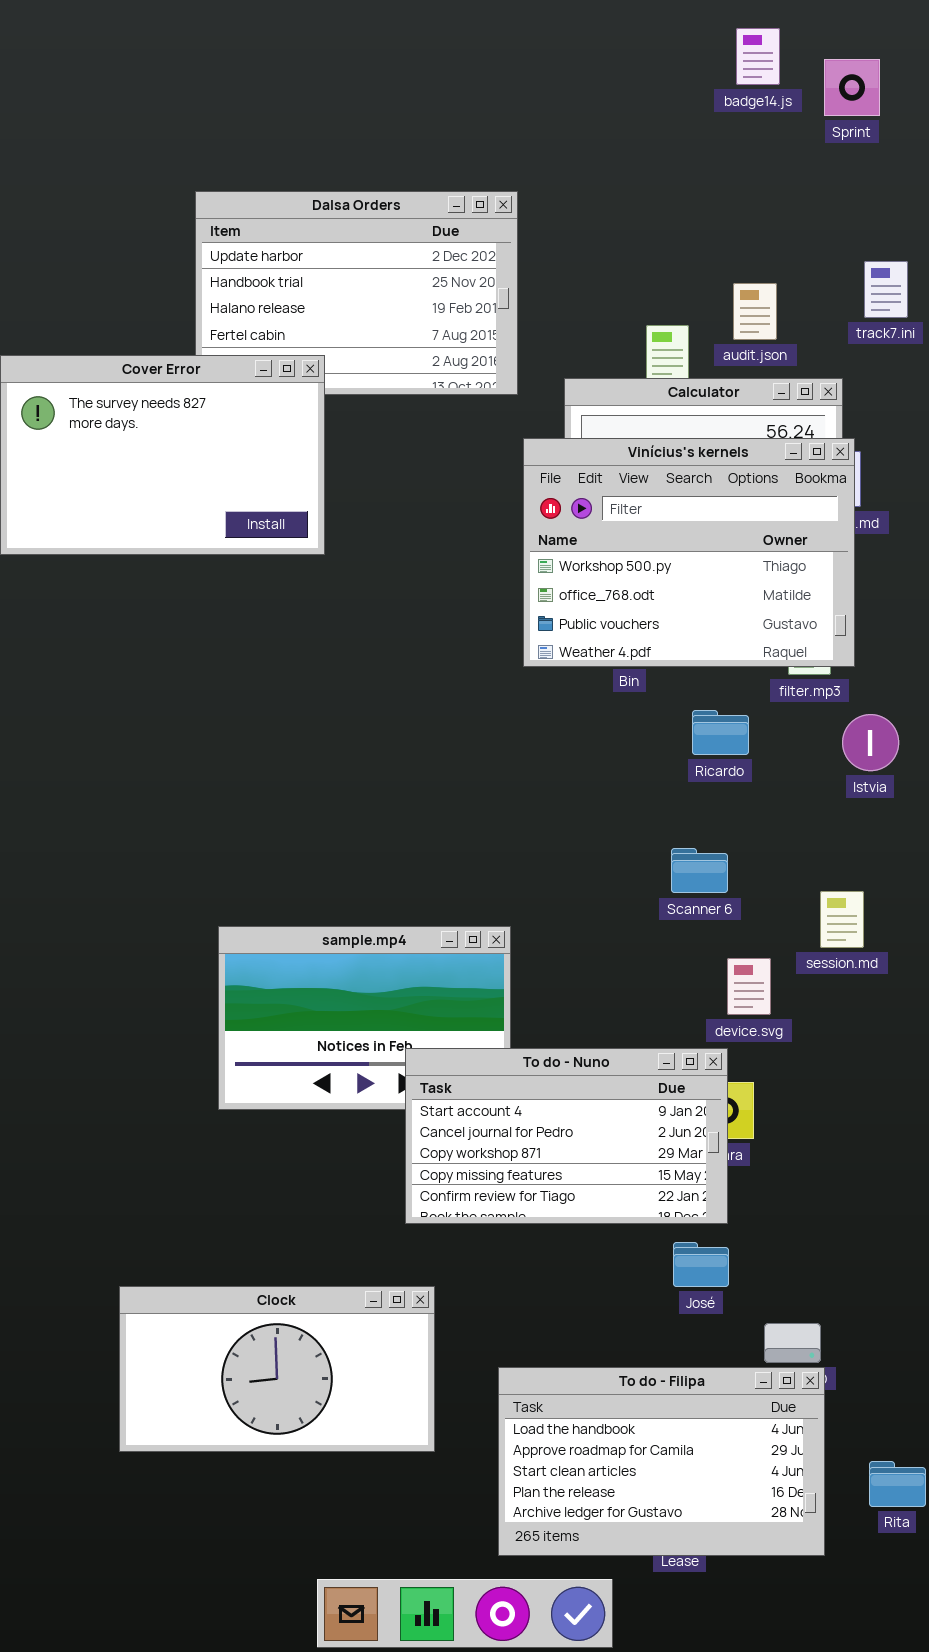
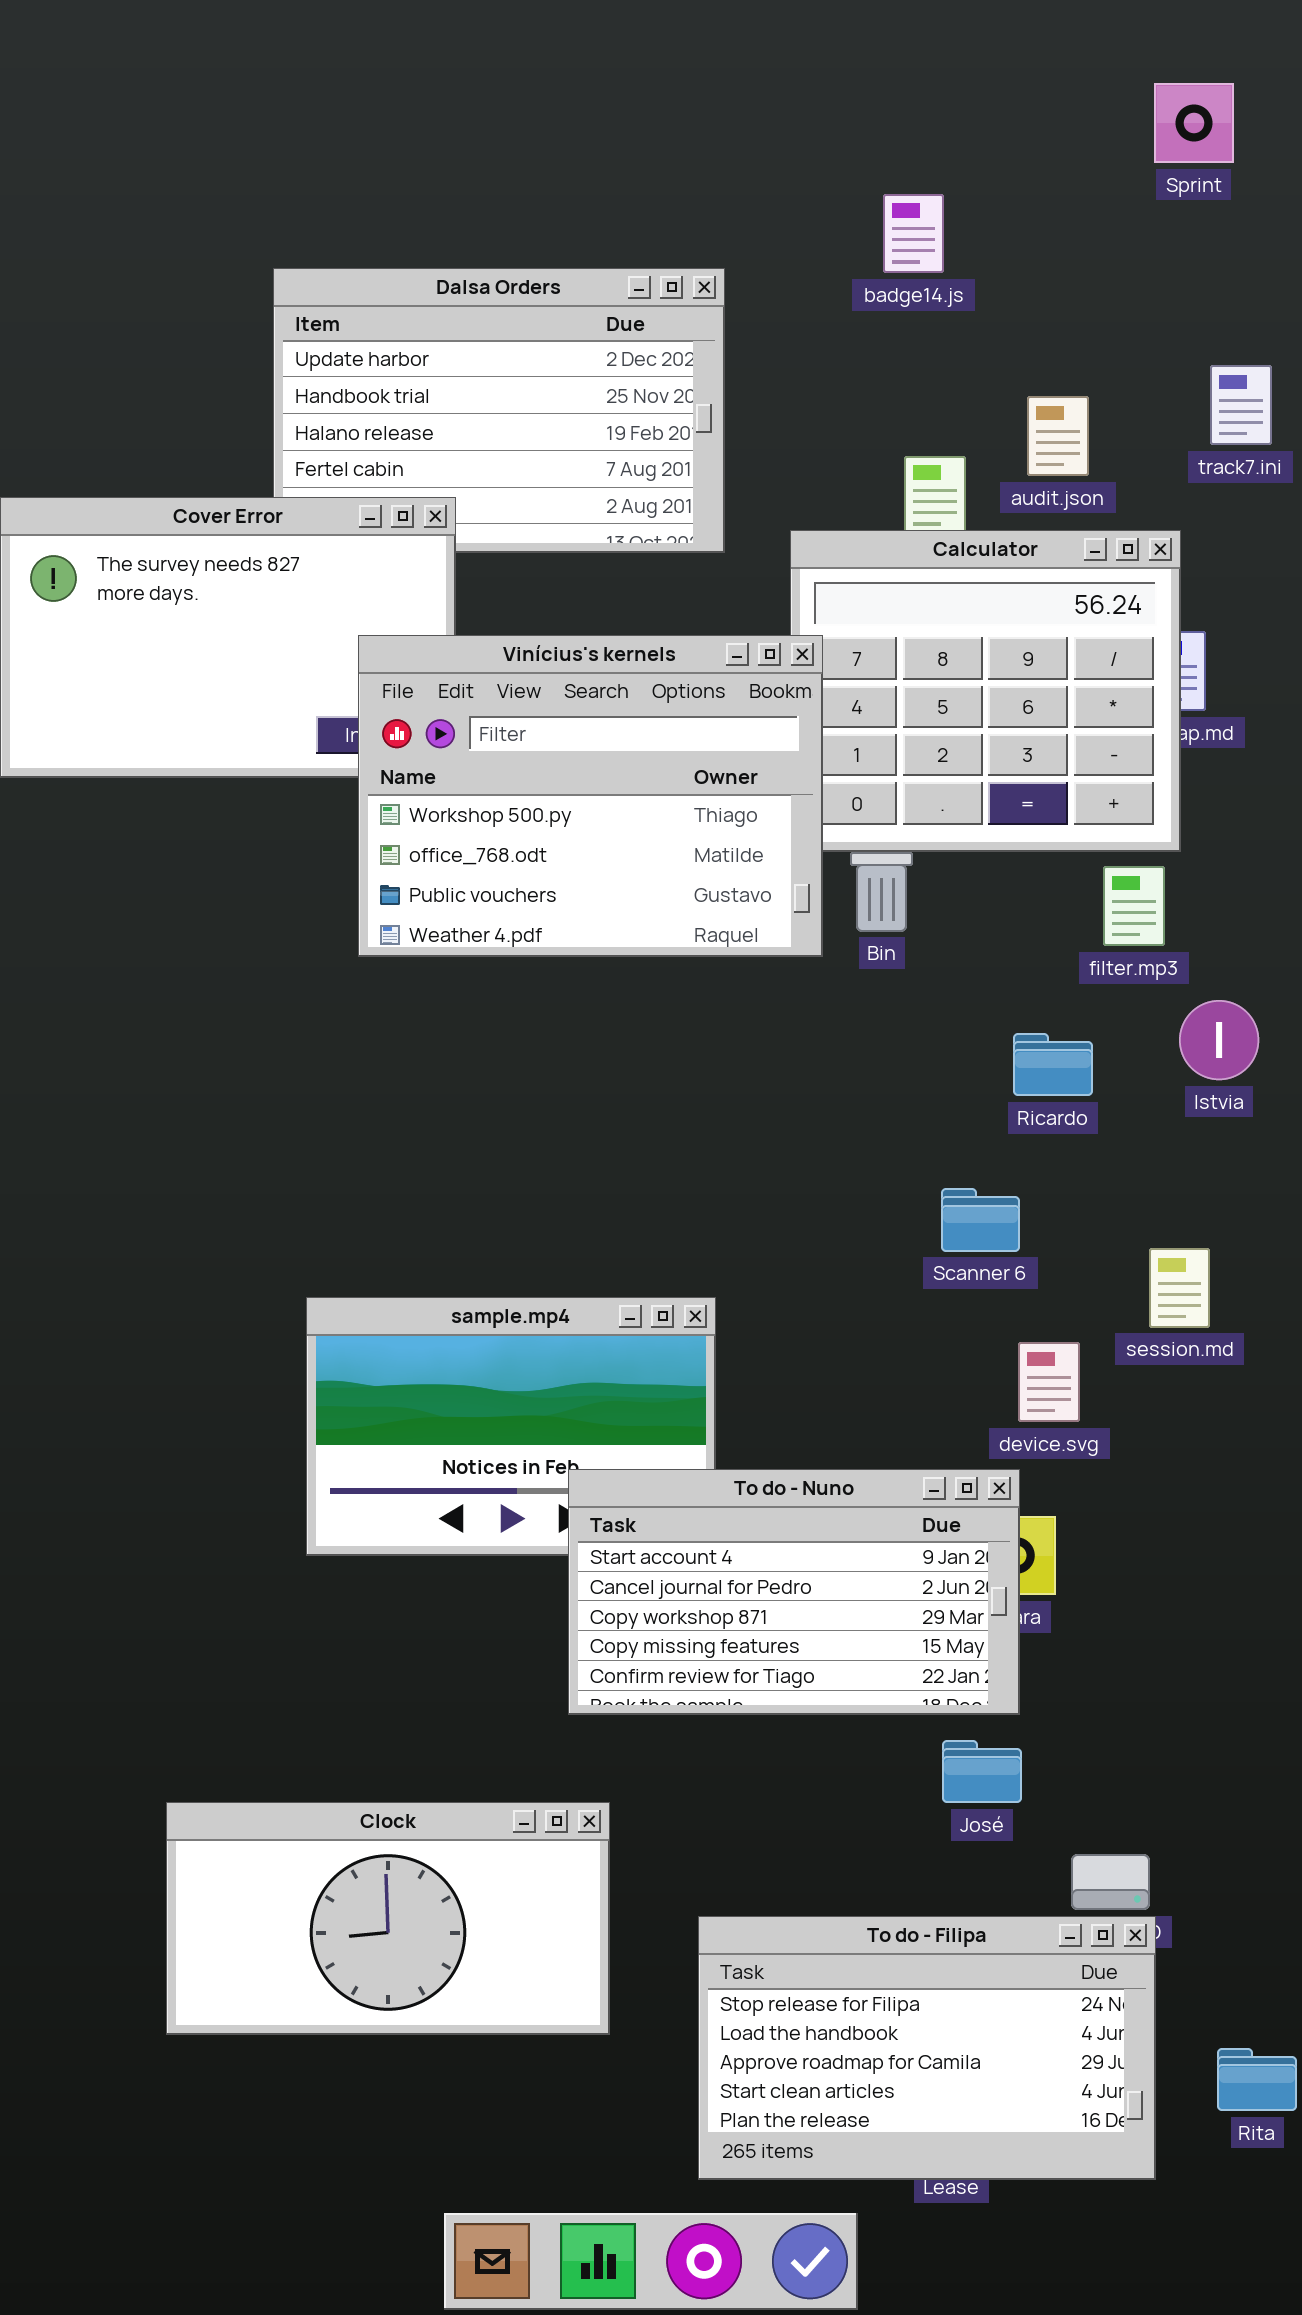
badge14.js: [736,28,780,85] -> [883,194,944,273], moved
Vinícius's kernels: [523,438,855,667] -> [358,635,823,957], moved
Ricardo: [692,710,749,755] -> [1013,1033,1093,1096], moved
To do - Filipa: [498,1367,825,1556] -> [698,1916,1156,2180], scrolled up 1 row

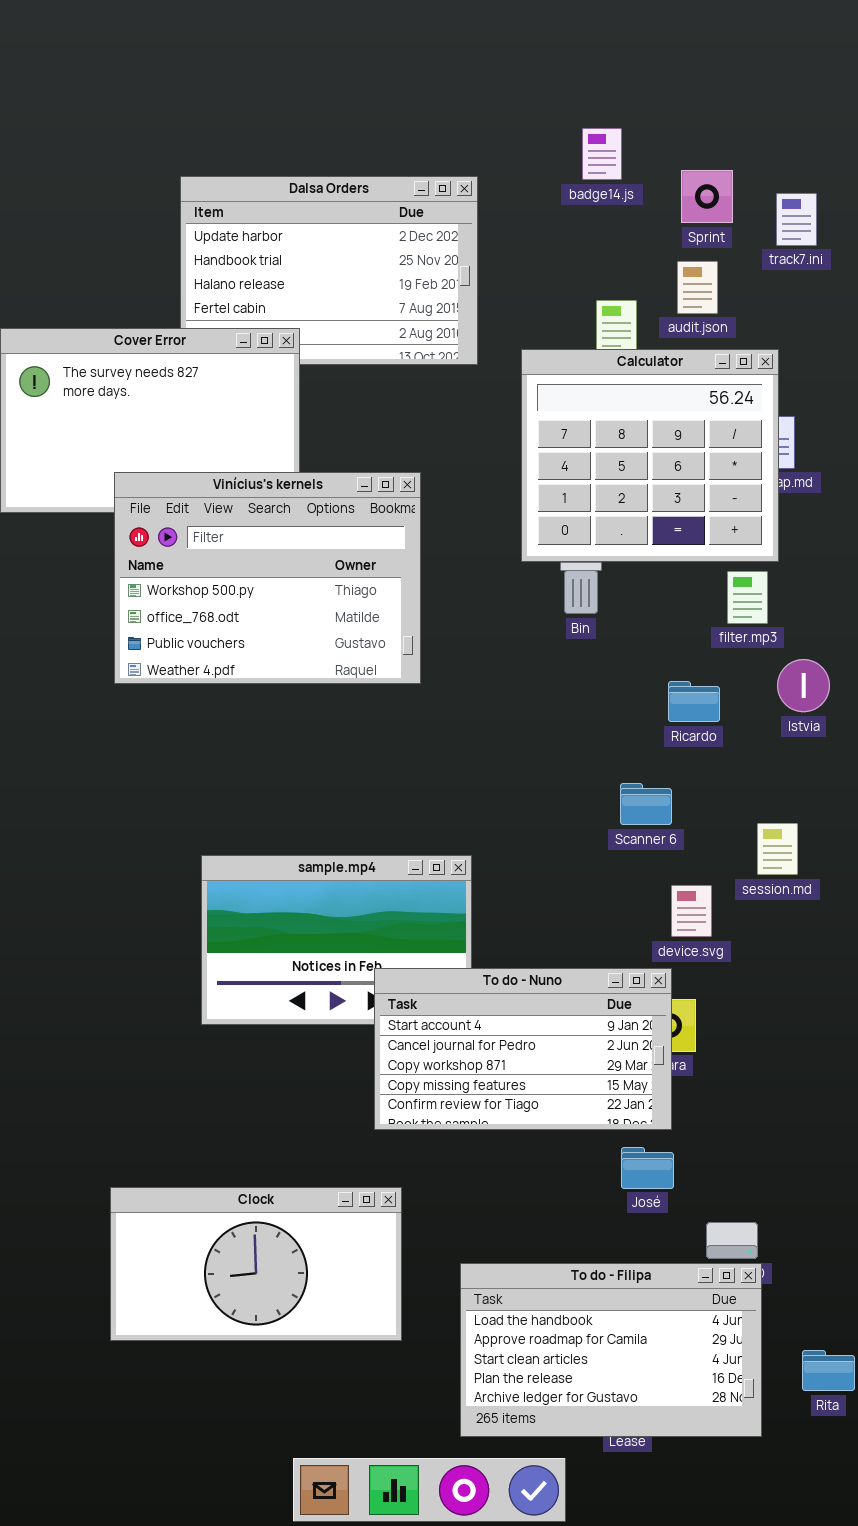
Sprint: [1154,83,1234,163] -> [681,170,733,223], moved
track7.ini: [1210,365,1272,445] -> [776,193,817,246], moved
Vinícius's kernels: [358,635,823,957] -> [114,472,421,684], moved
To do - Filipa: [698,1916,1156,2180] -> [460,1263,762,1437], scrolled down 1 row

